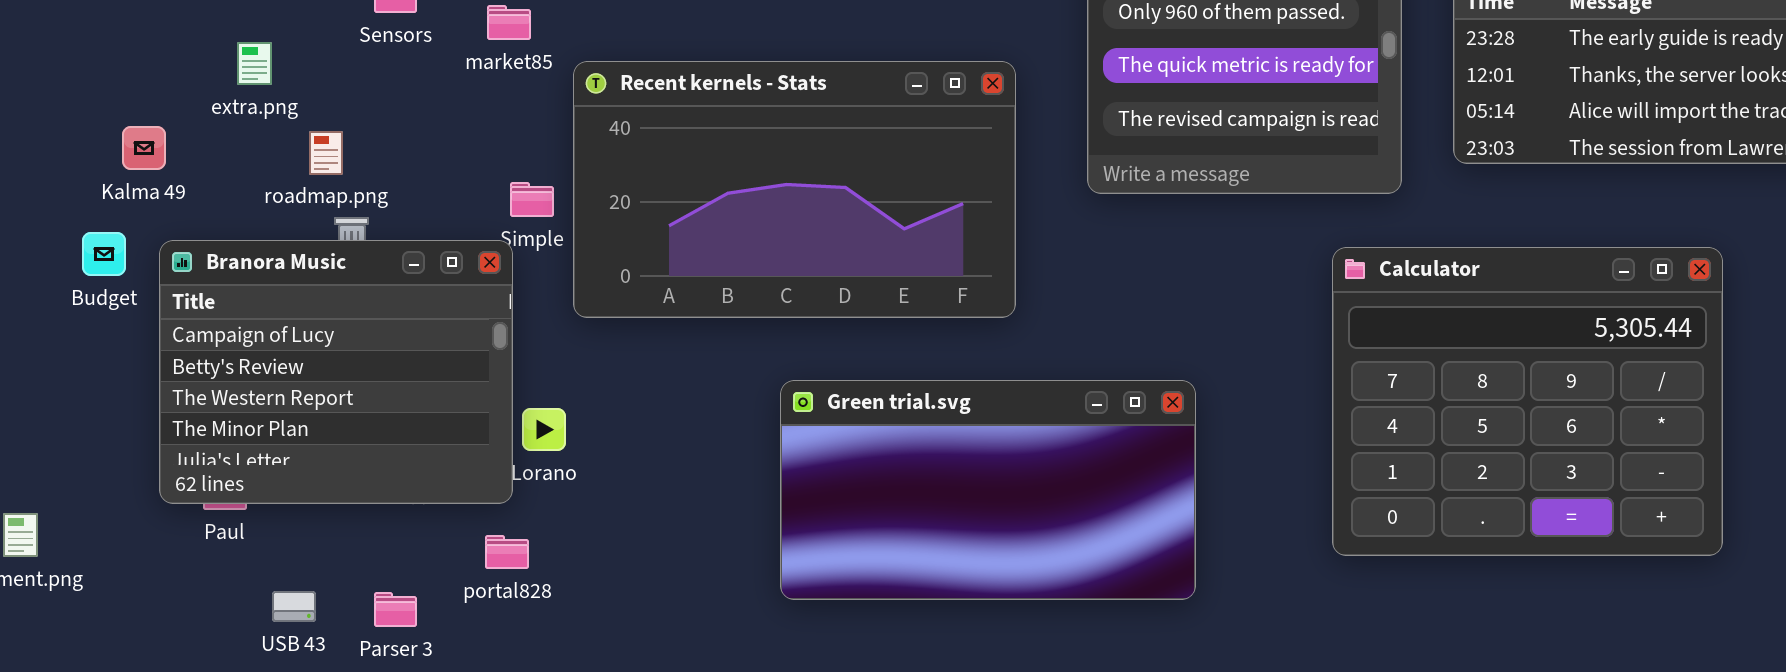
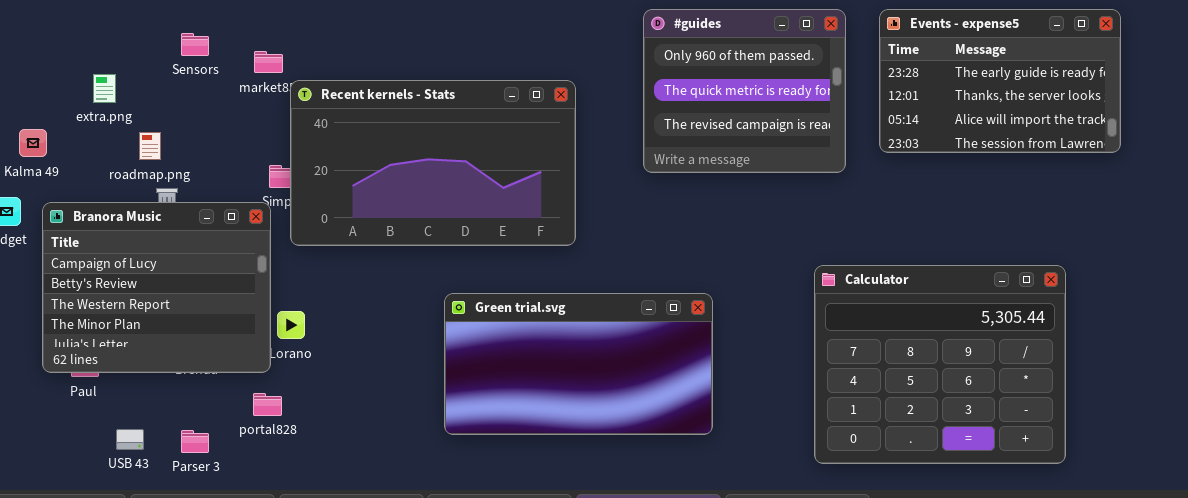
Recent kernels - Stats: [573,61,1016,318] -> [290,80,576,246], moved
Calculator: [1332,247,1723,556] -> [814,265,1066,464], moved

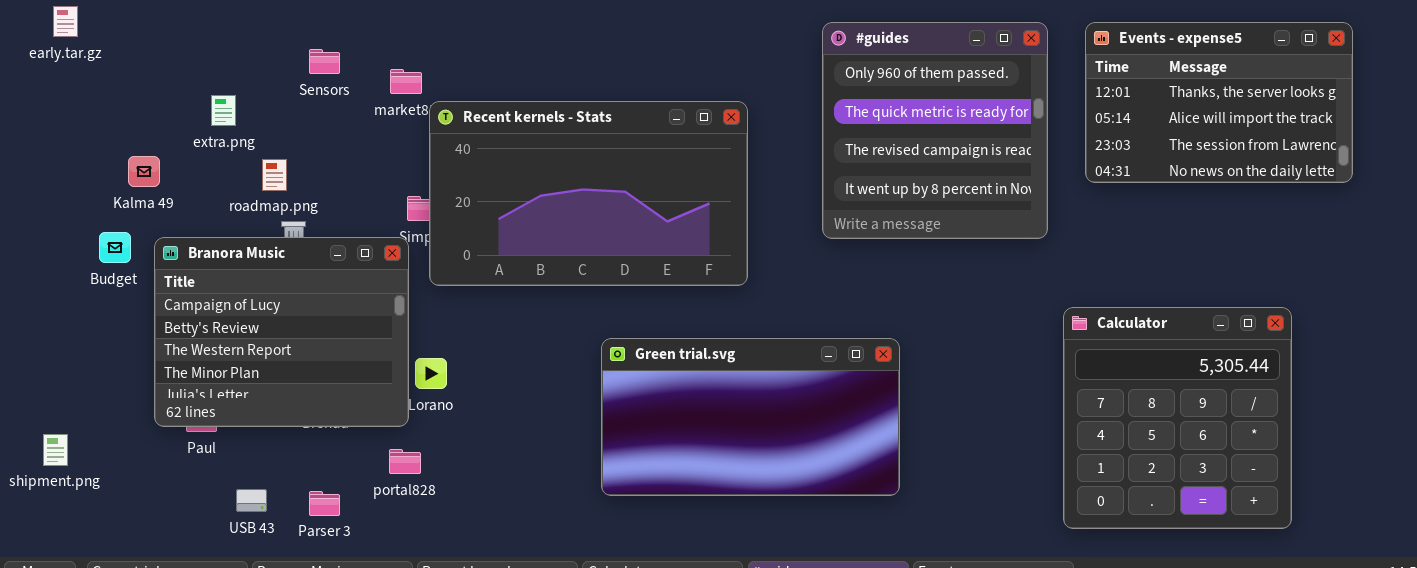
#guides: [643,9,846,173] -> [822,22,1048,239], resized
Events - expense5: [879,9,1121,153] -> [1085,22,1353,183], scrolled down 1 row
Calculator: [814,265,1066,464] -> [1063,307,1292,529], resized

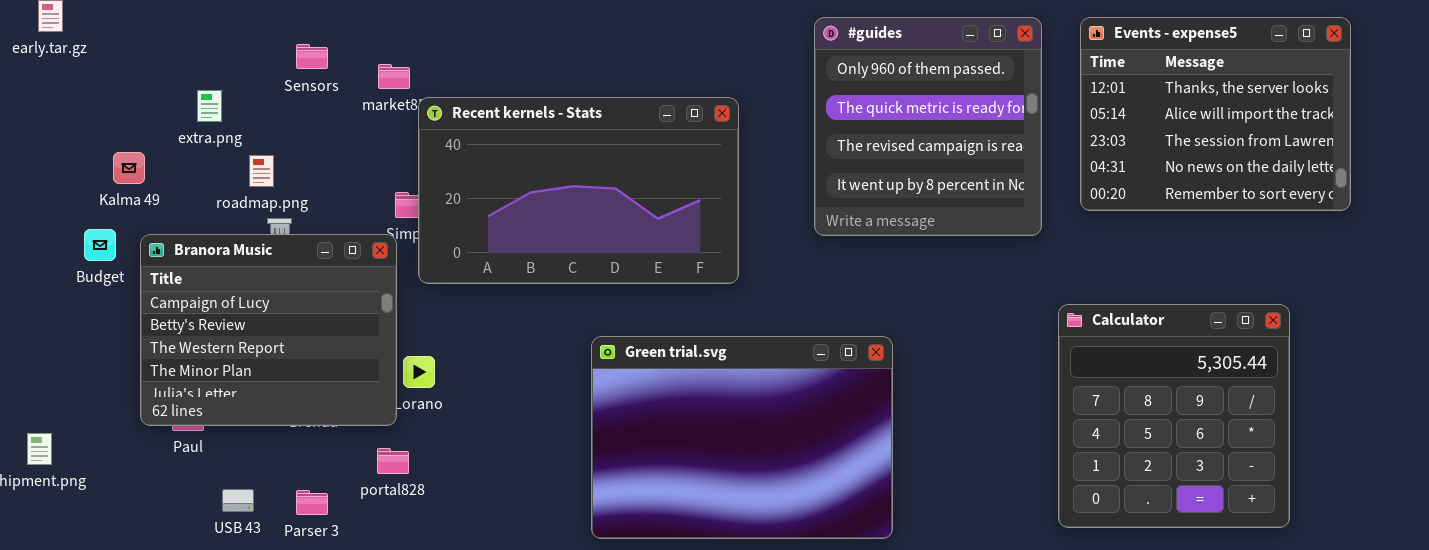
Events - expense5: [1085,22,1353,183] -> [1080,17,1351,211], resized
Green trial.svg: [601,338,900,496] -> [591,336,893,539], resized

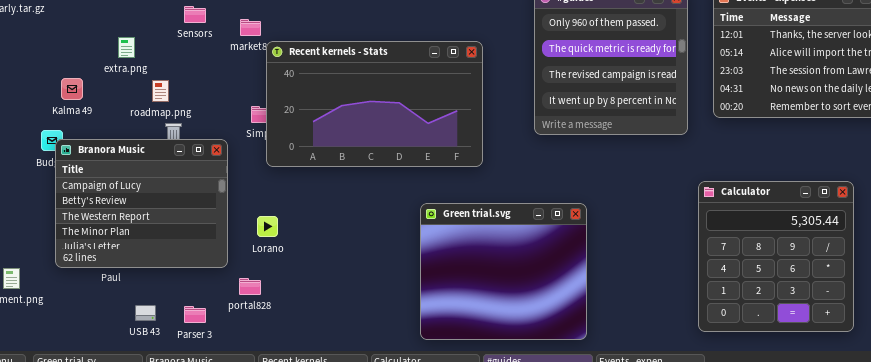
Branora Music: [140,234,397,426] -> [55,139,228,268], moved
Green trial.svg: [591,336,893,539] -> [420,203,587,340], resized

